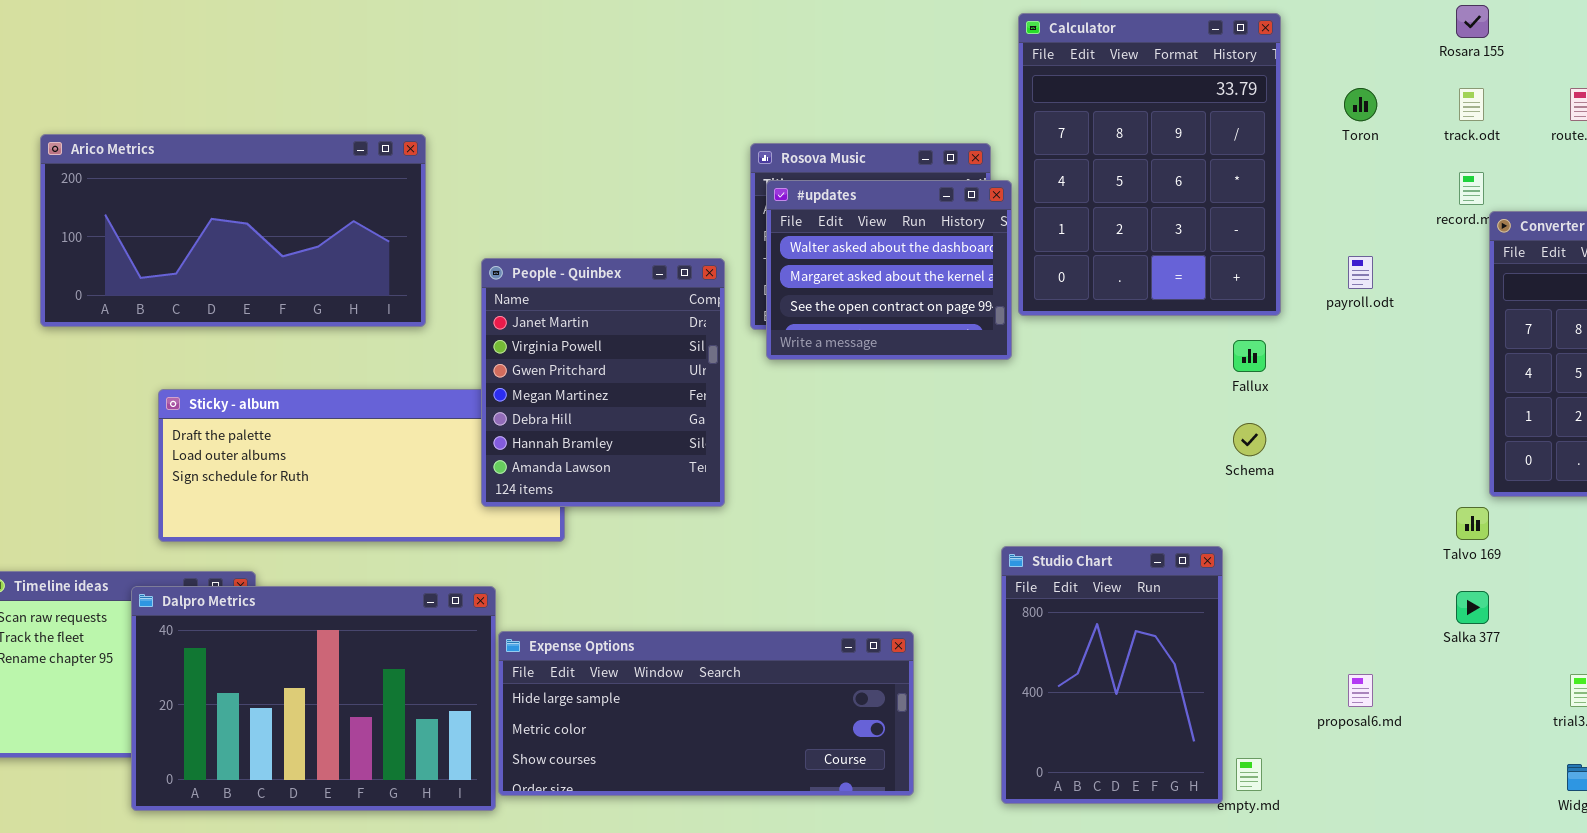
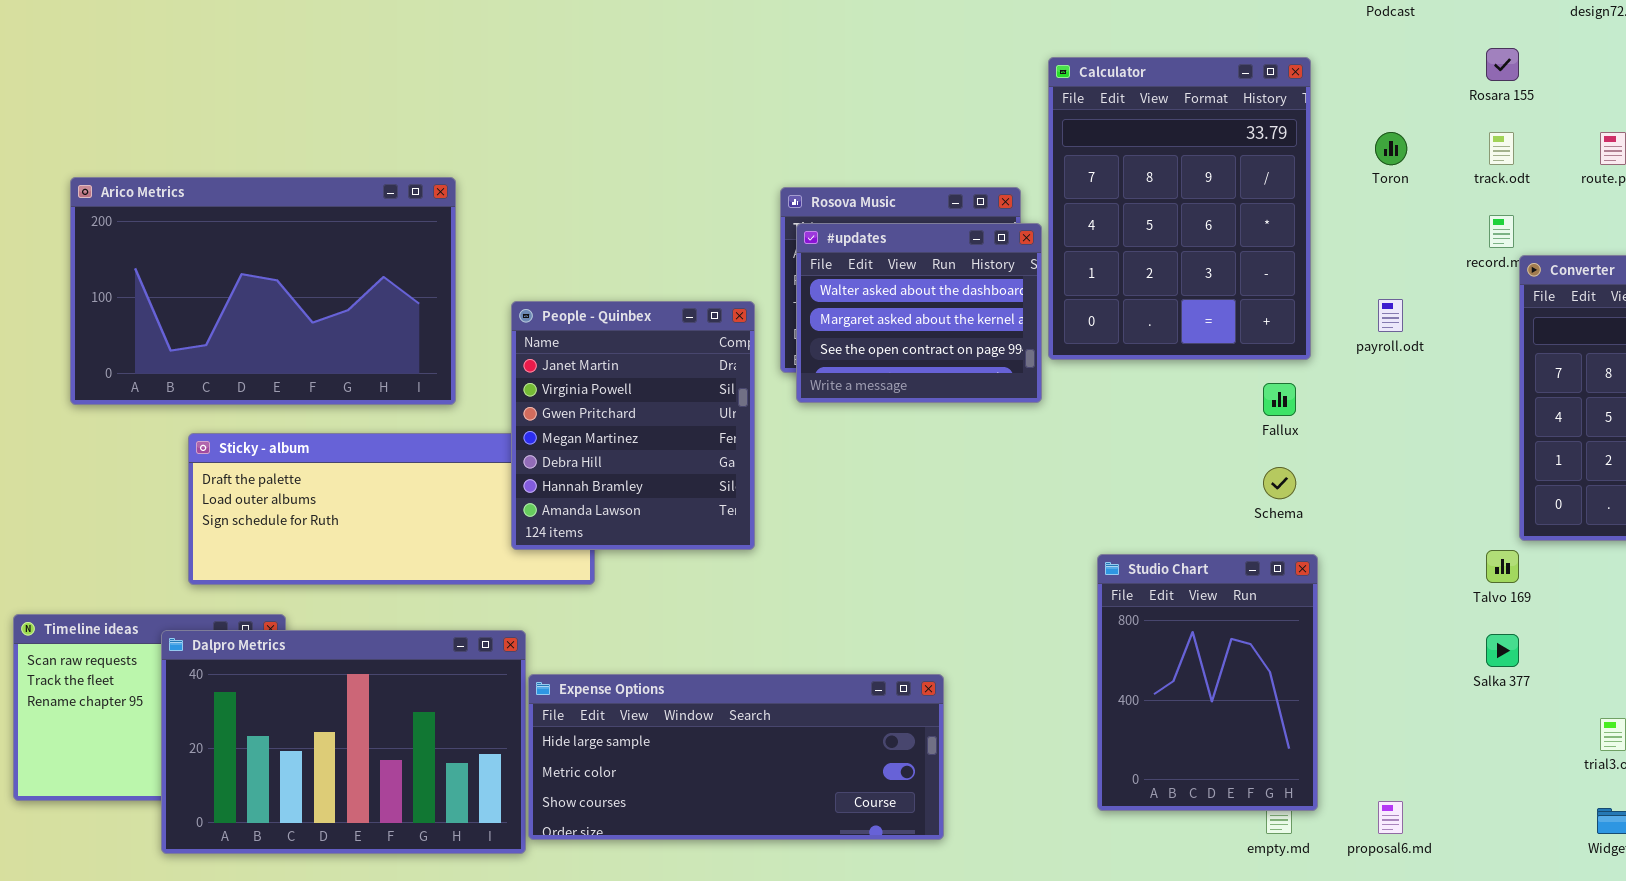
Arico Metrics: [40,134,426,327] -> [70,177,456,405], resized
Studio Chart: [1001,546,1223,804] -> [1097,554,1318,811], moved
proposal6.md: [1348,674,1373,707] -> [1378,801,1403,834], moved

